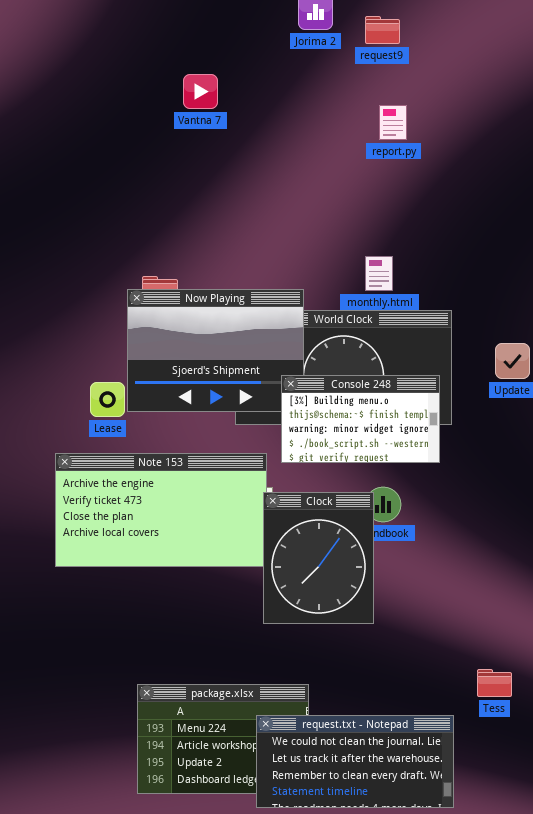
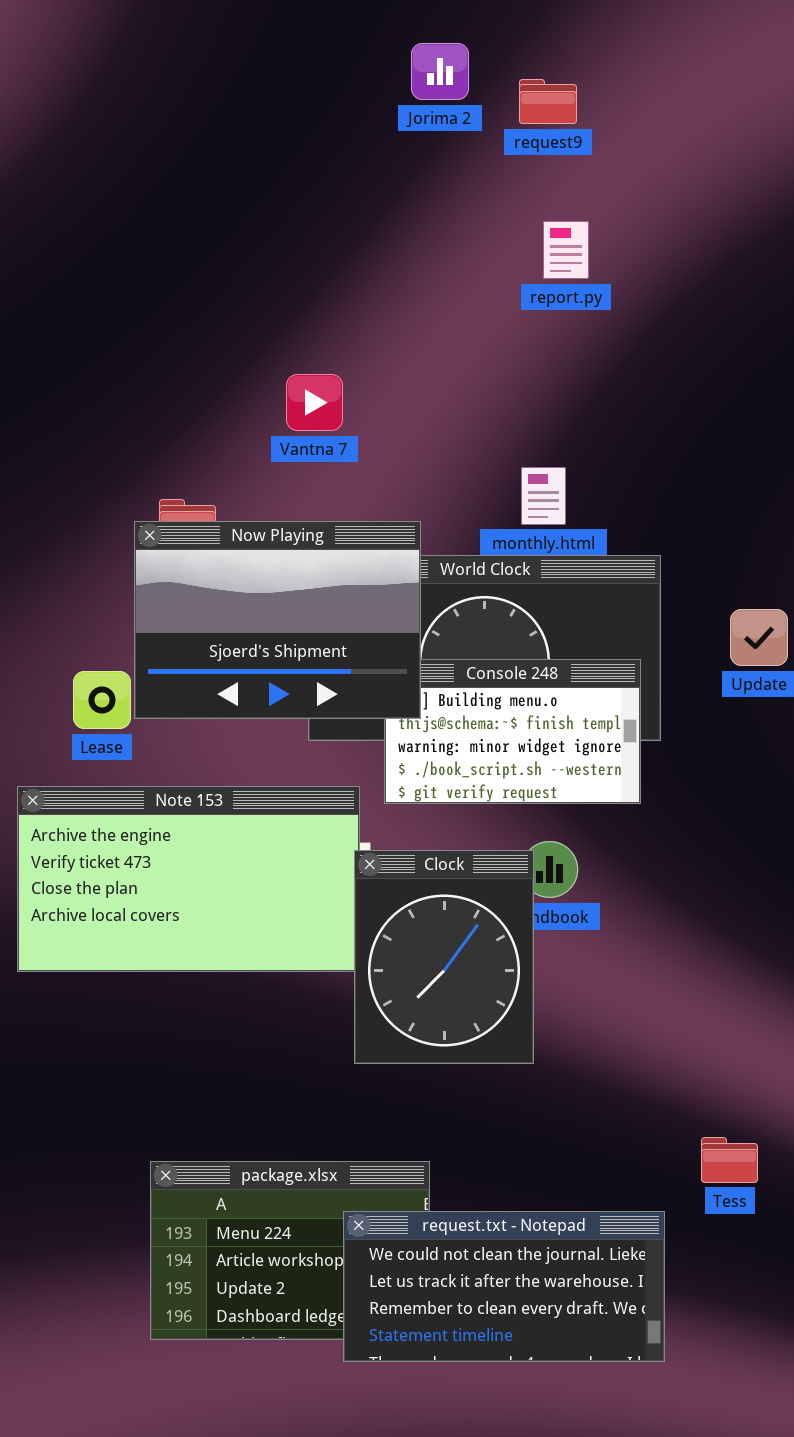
Vantna 7: [183,74,218,109] -> [286,374,343,431], moved
Now Playing: [127,289,304,412] -> [134,521,421,719], raised

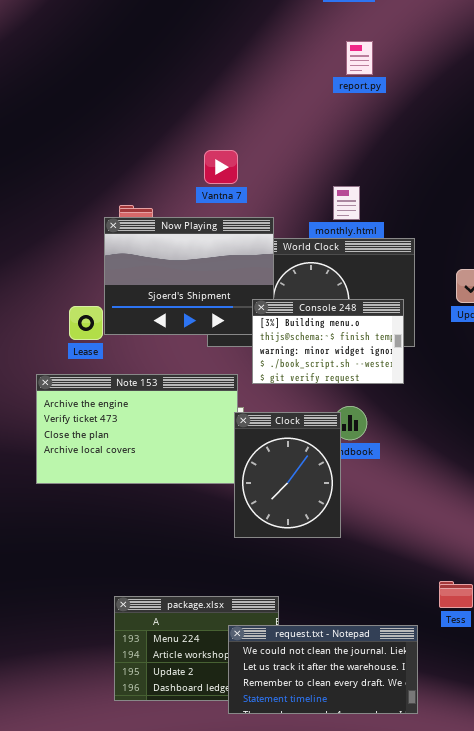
Vantna 7: [286,374,343,431] -> [204,150,238,184], moved
Console 248: [384,659,641,804] -> [252,299,404,384], raised

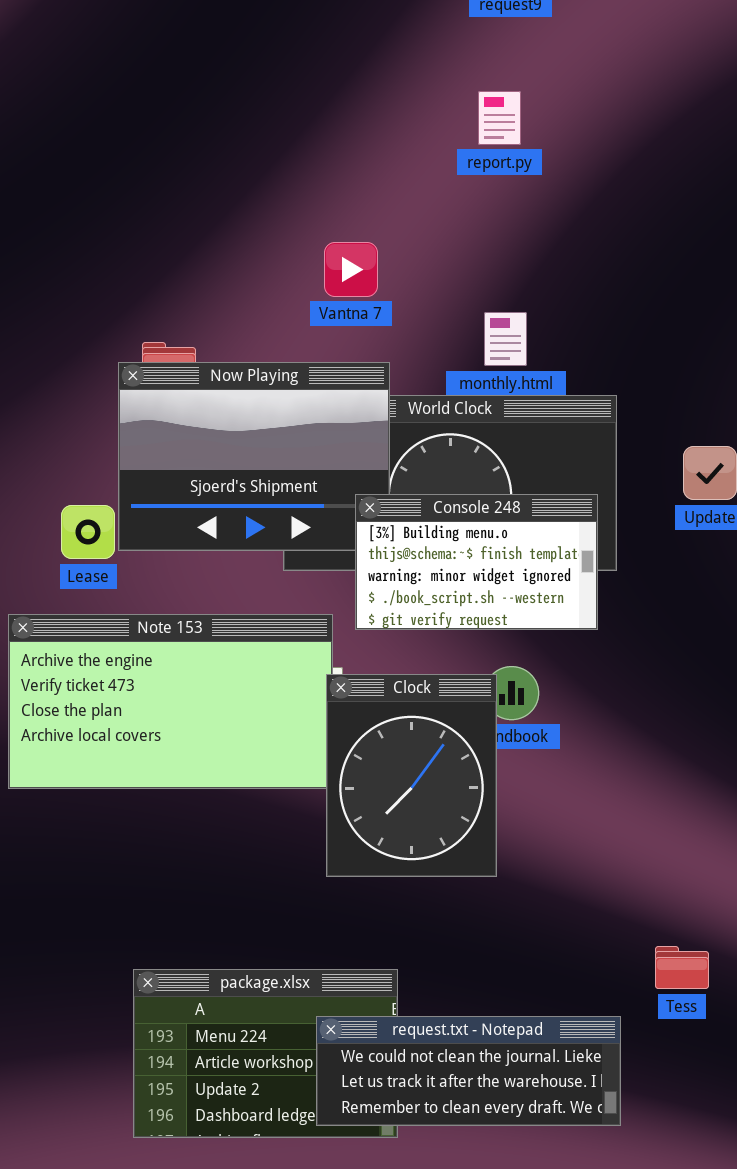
report.py: [346,41,373,75] -> [478,91,521,145], moved
Vantna 7: [204,150,238,184] -> [324,242,378,297], moved
request.txt - Notepad: [228,625,418,714] -> [316,1016,621,1126], resized

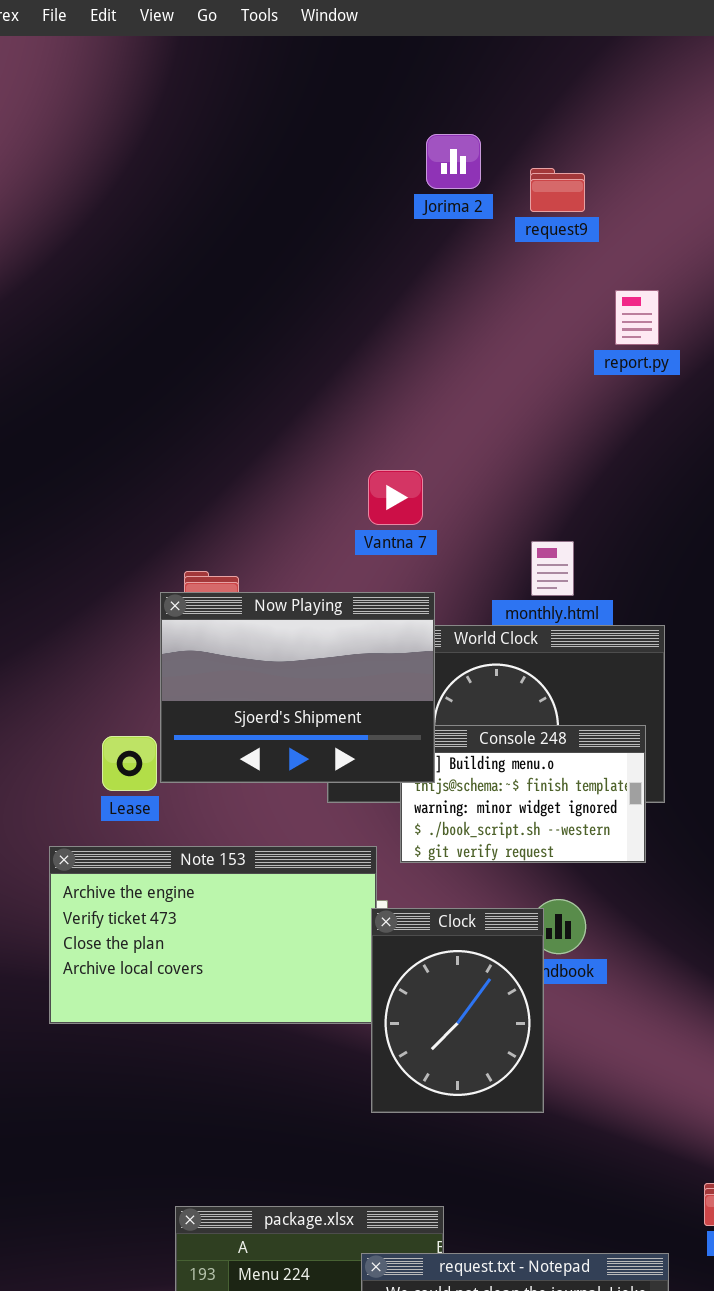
report.py: [478,91,521,145] -> [615,290,659,345], moved
Now Playing: [118,362,390,551] -> [160,592,435,783], raised

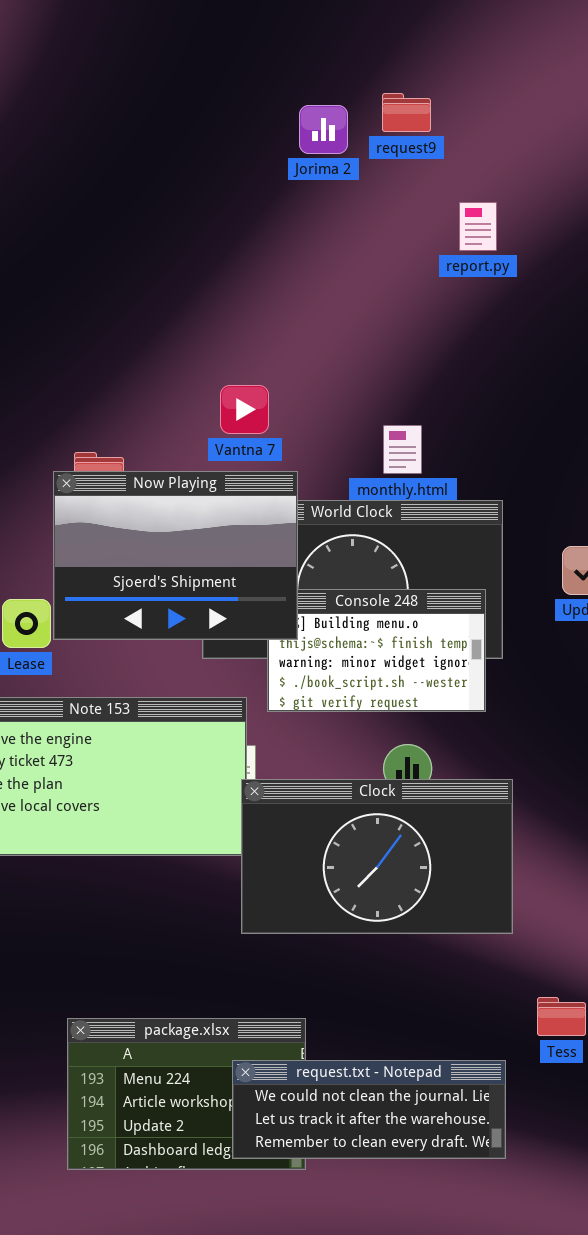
Jorima 2: [426,134,481,189] -> [299,105,348,154], moved
Vantna 7: [368,470,423,525] -> [220,385,269,434], moved
Clock: [371,908,544,1113] -> [241,779,513,934], resized

